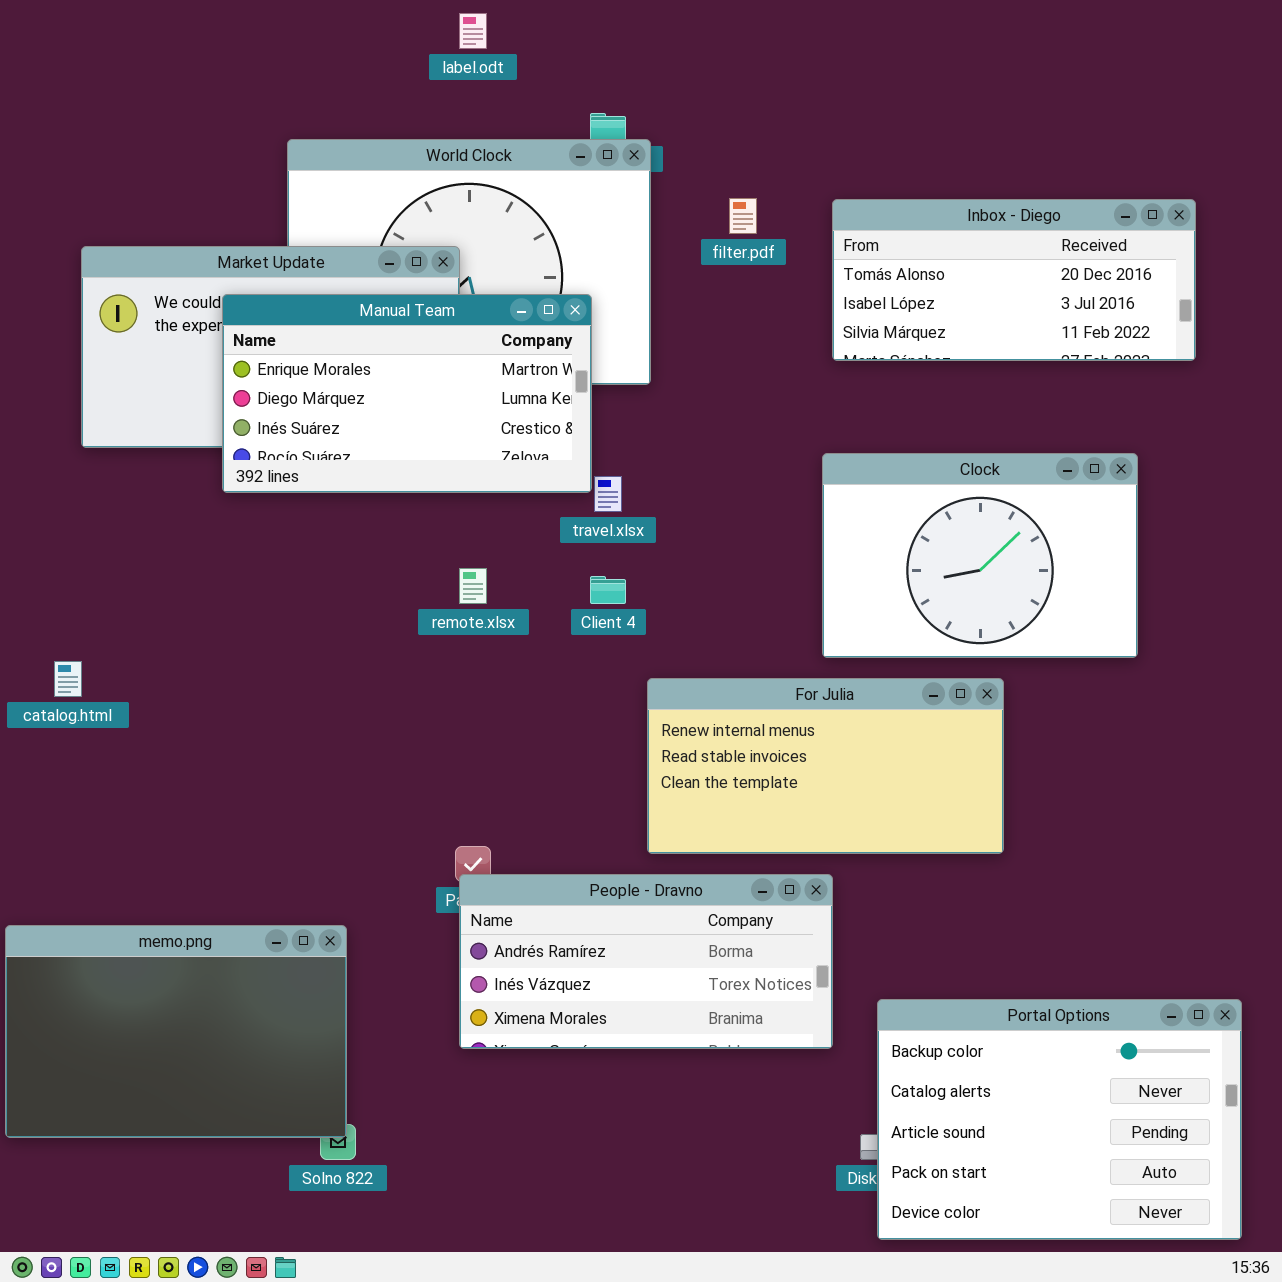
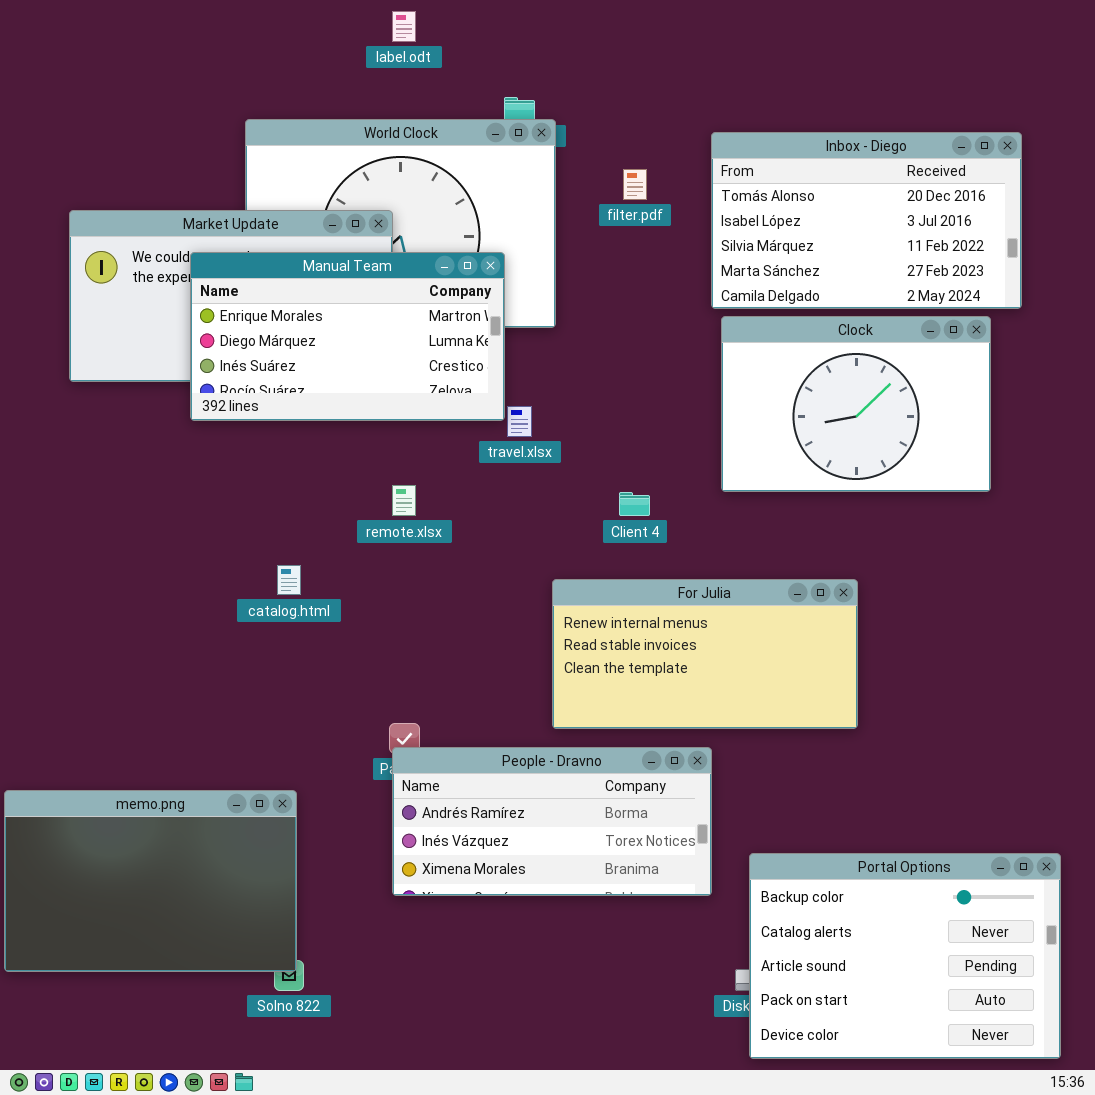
Inbox - Diego: [832,199,1196,361] -> [711,132,1022,309], resized
Clock: [822,453,1138,658] -> [721,316,991,492], moved
Client 4: [590,576,626,604] -> [619,492,650,516], moved
catalog.html: [54,661,82,697] -> [277,565,301,595], moved

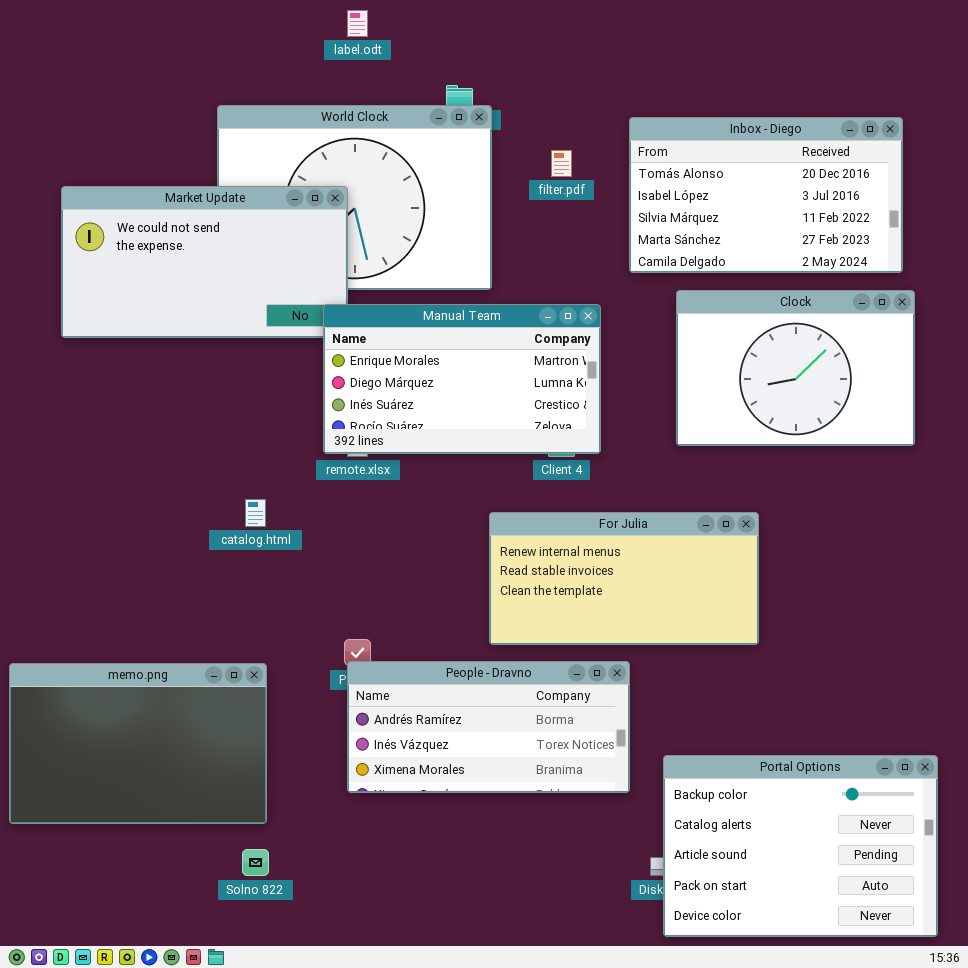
Manual Team: [190,252,505,421] -> [323,304,601,454], moved
Clock: [721,316,991,492] -> [676,290,915,446], moved
memo.png: [4,790,297,972] -> [9,663,267,824], moved

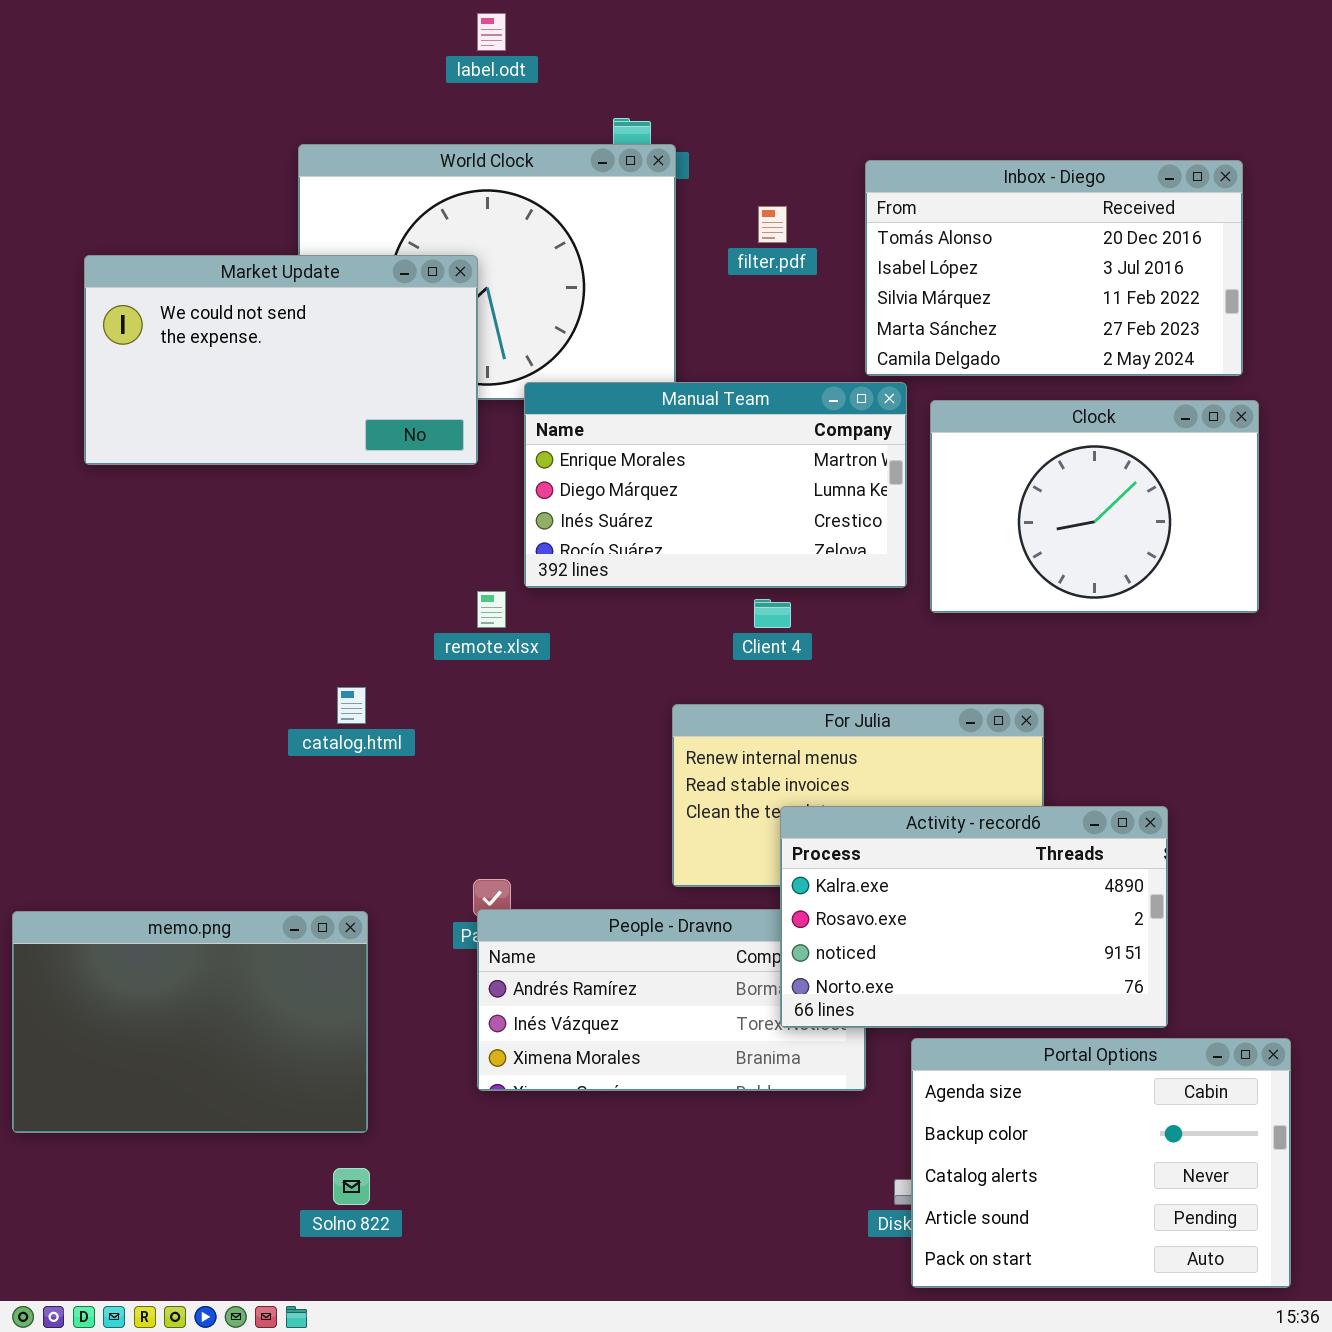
Manual Team: [323,304,601,454] -> [524,382,907,588], moved
Activity - record6: none -> [780,806,1168,1028], opened
Portal Options: [663,755,938,937] -> [911,1038,1291,1288], scrolled up 1 row

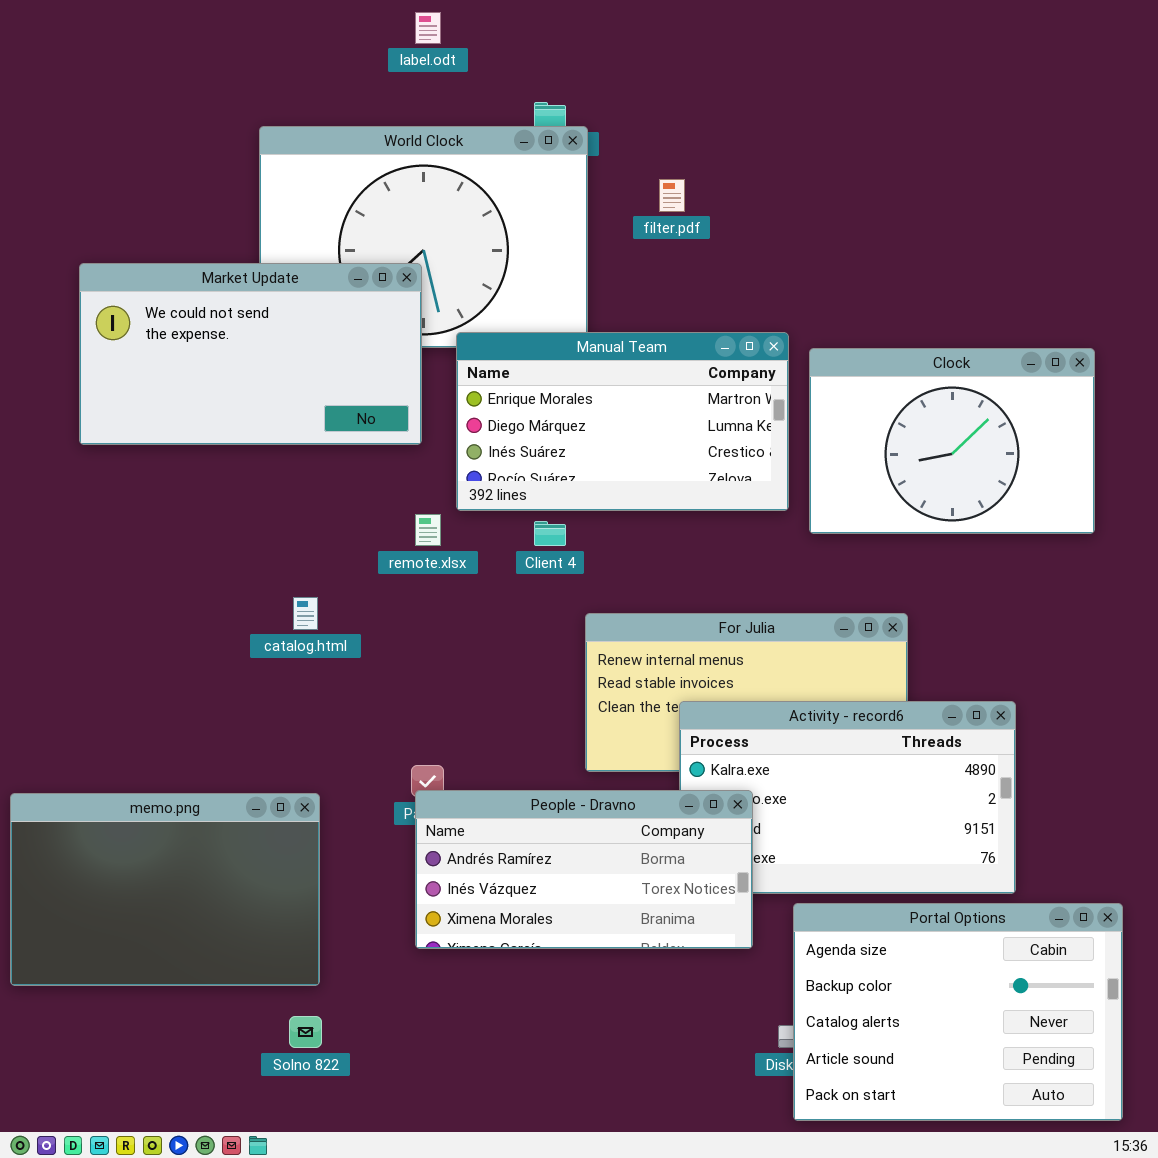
Inbox - Diego: [865,160,1243,376] -> none, closed
Market Update: [84,255,478,465] -> [79,263,422,445], moved
Client 4: [754,599,791,628] -> [534,521,566,546], moved
People - Dravno: [477,909,866,1091] -> [415,790,753,949], raised

